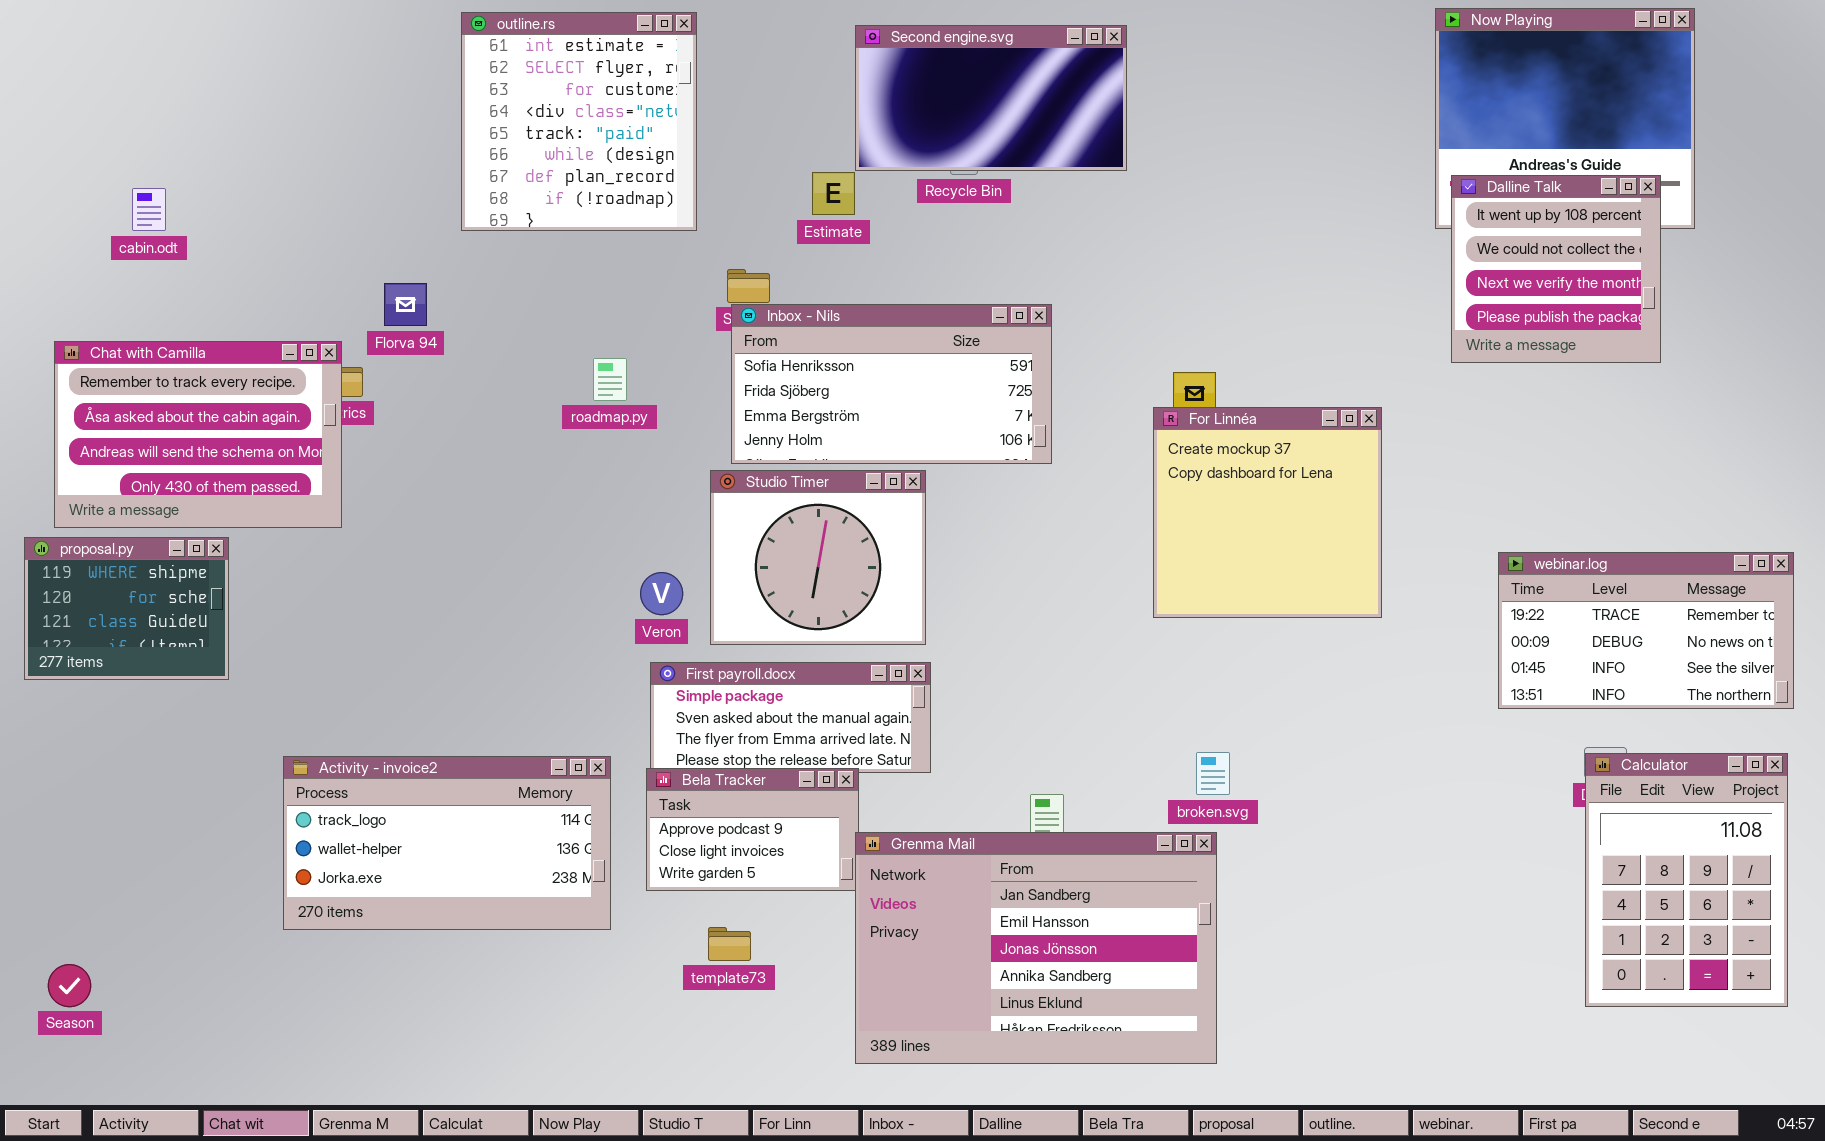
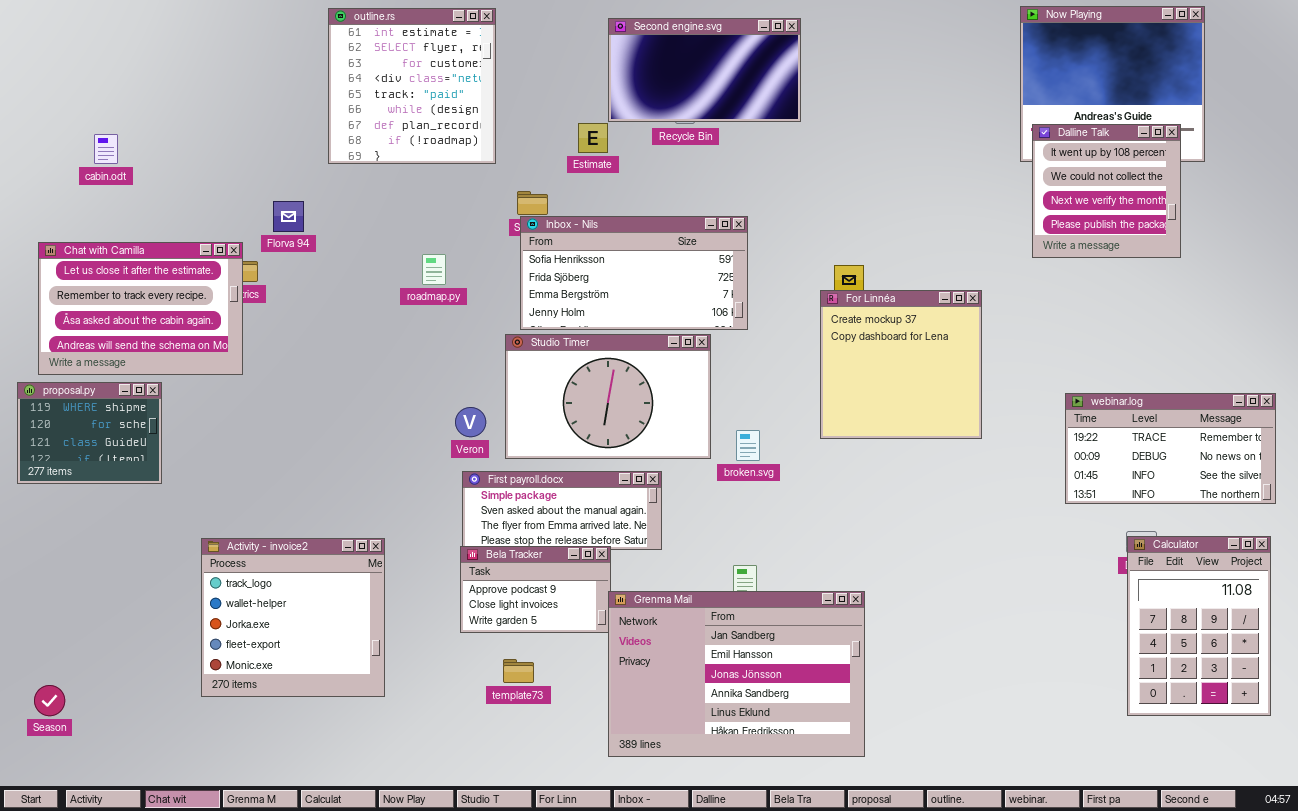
Chat with Camilla: [54,341,342,528] -> [38,242,243,375], scrolled up 1 row
Studio Timer: [710,470,926,645] -> [505,334,711,459], resized
broken.svg: [1196,752,1230,795] -> [736,430,760,461], moved
Activity - invoice2: [283,756,611,930] -> [201,538,385,697], resized

